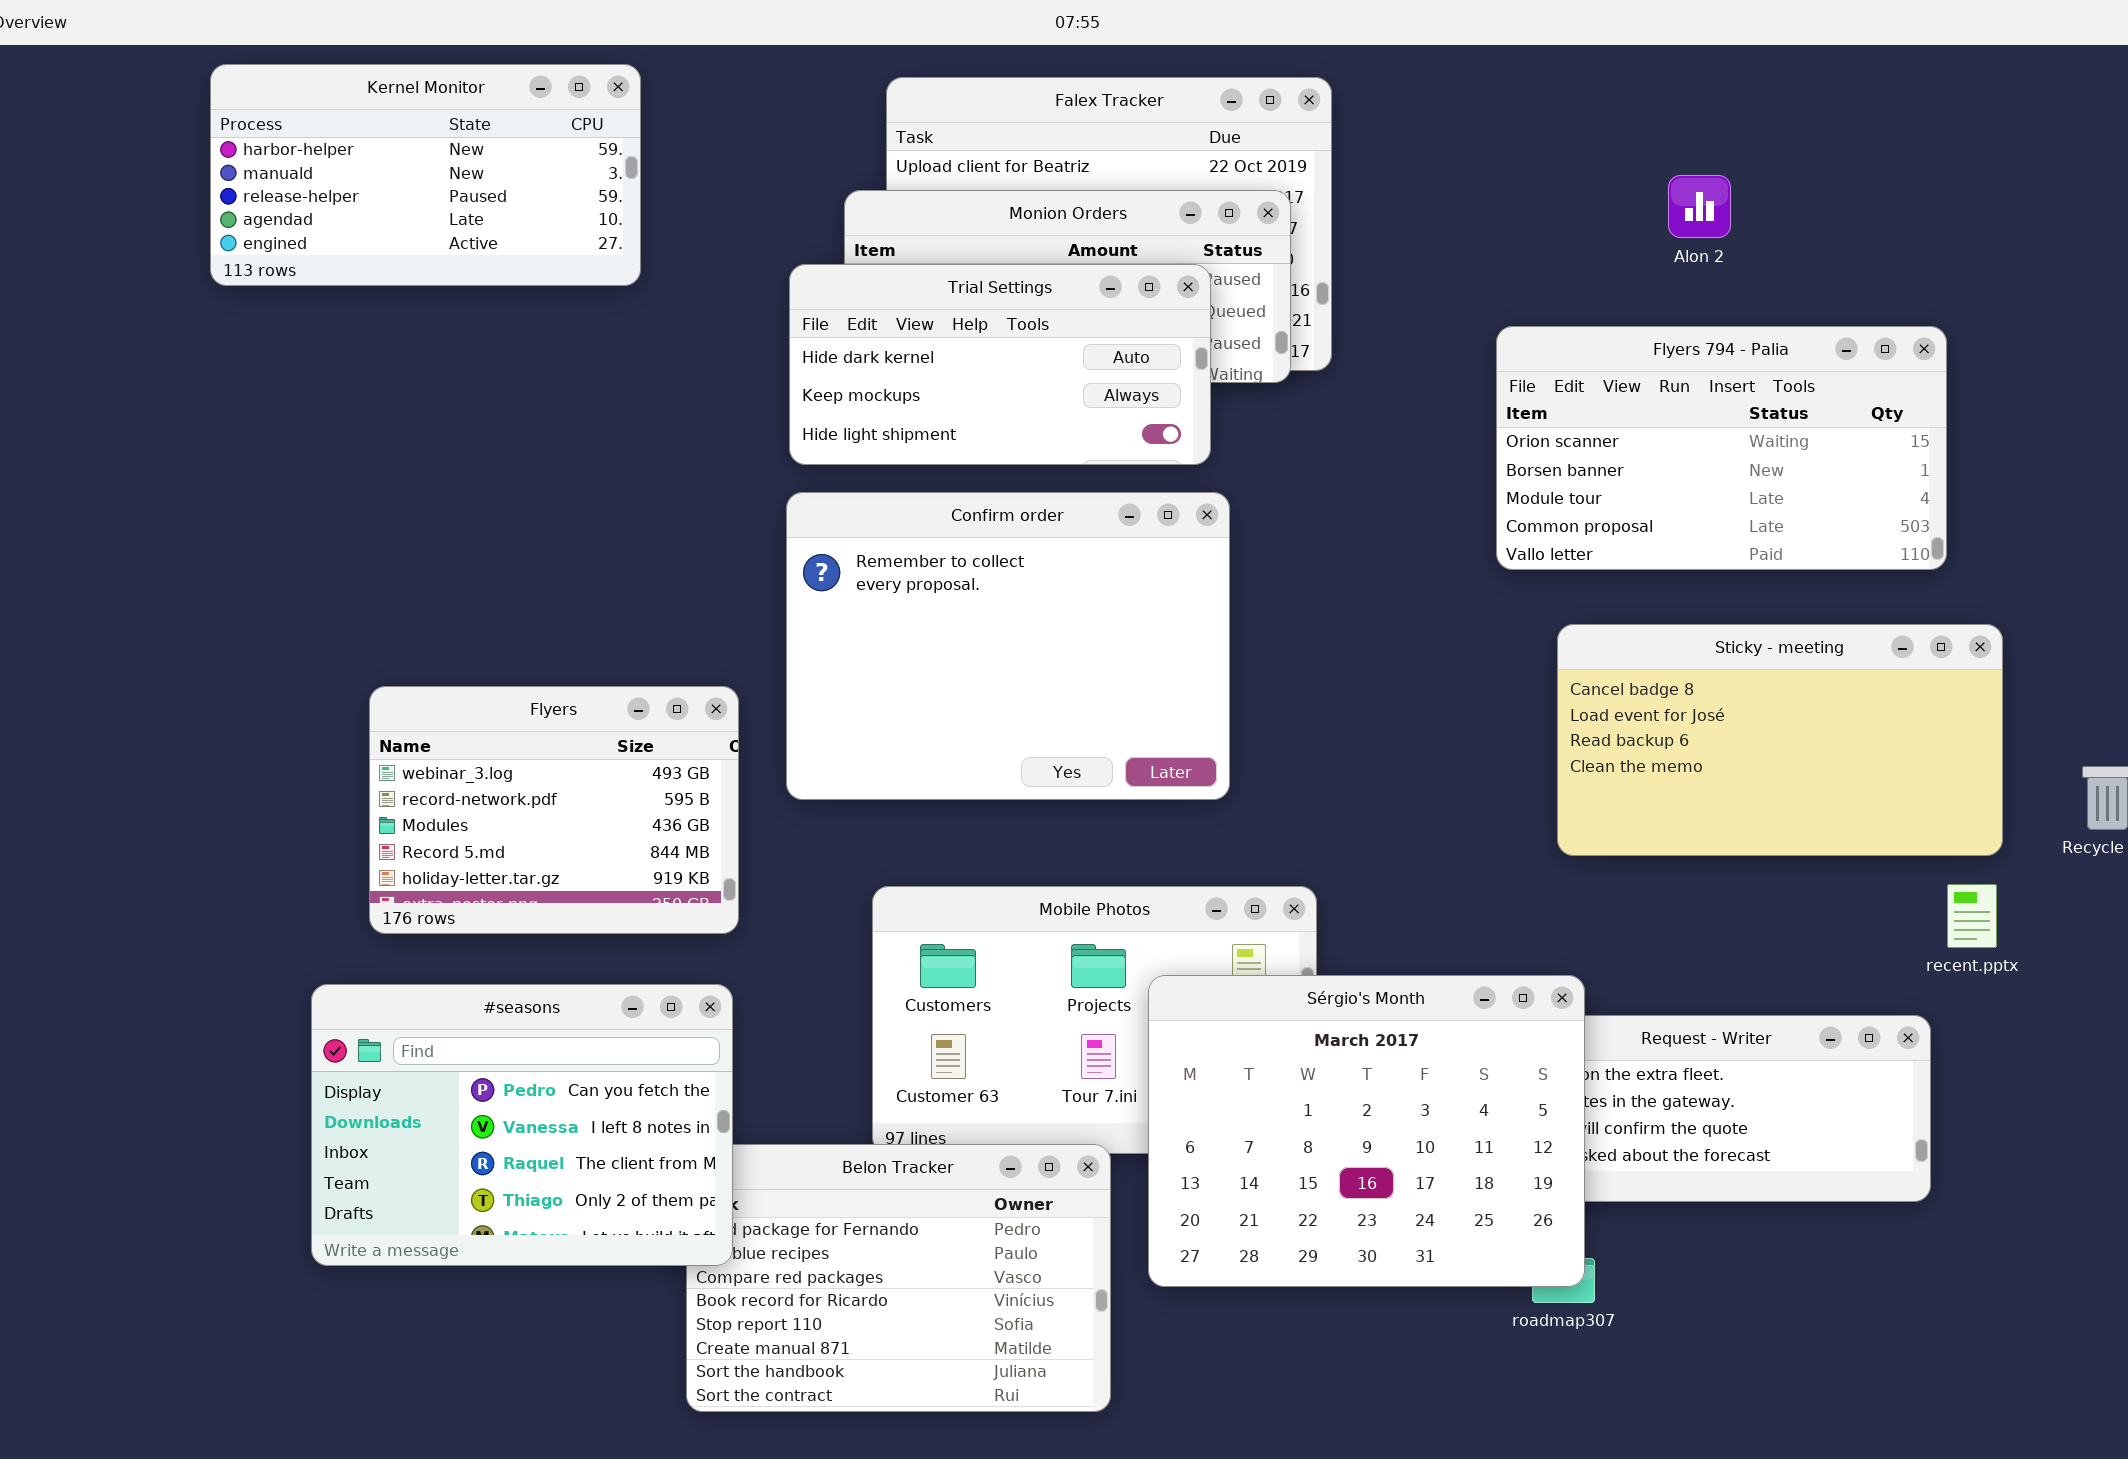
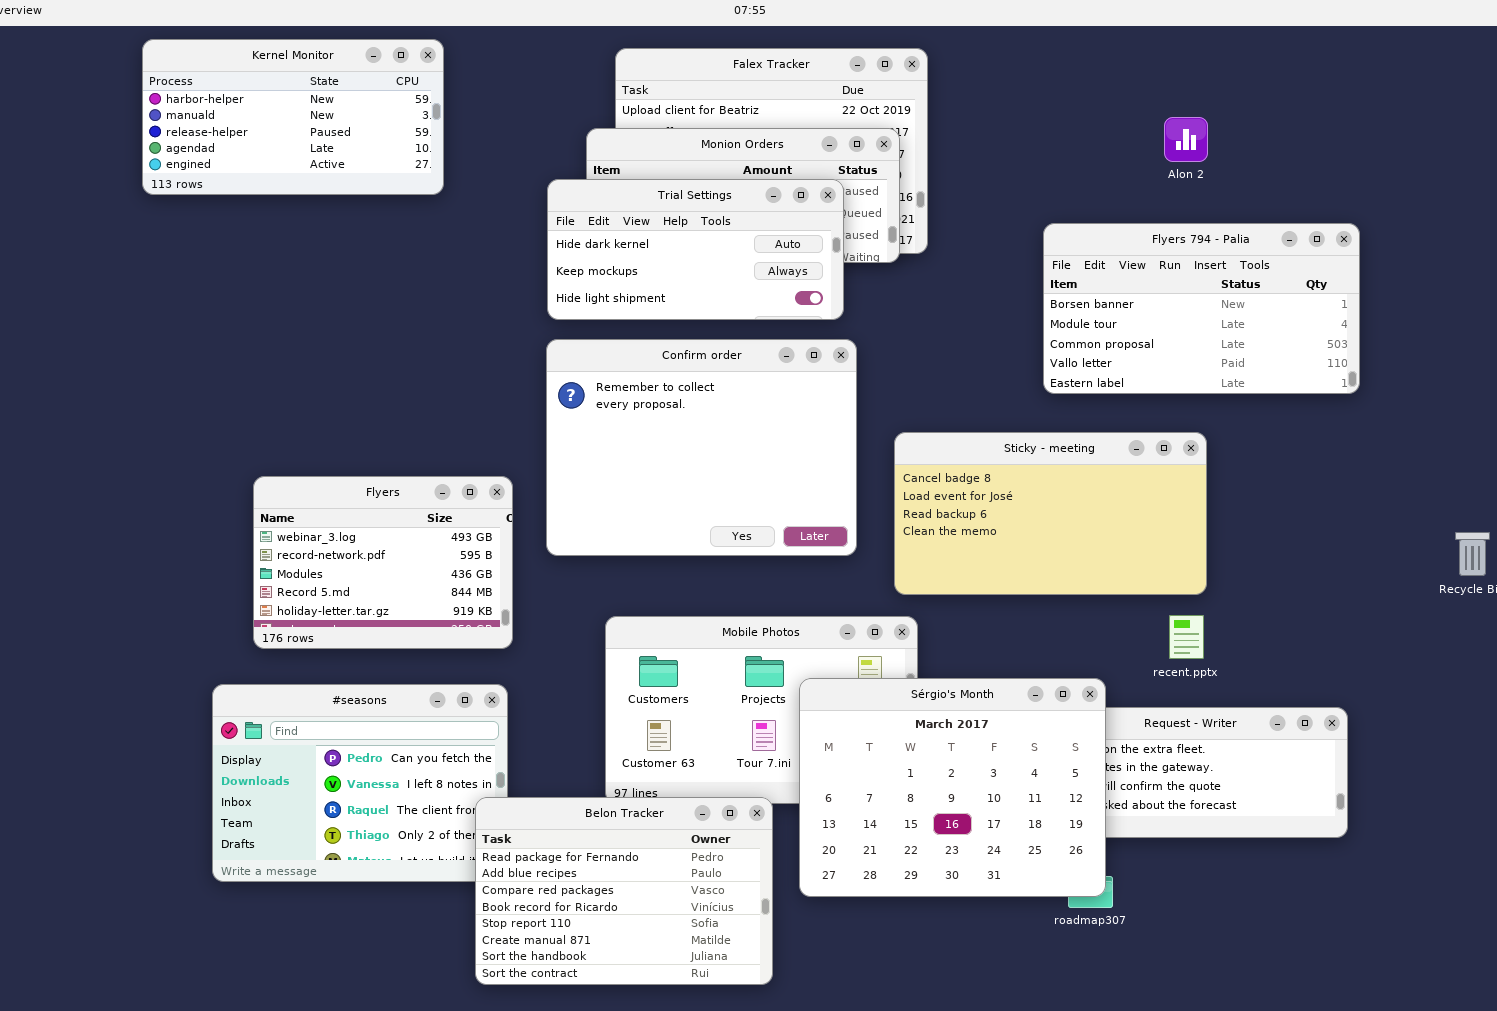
Flyers 794 - Palia: [1496,326,1947,570] -> [1043,223,1360,394], scrolled down 1 row
Sticky - meeting: [1557,624,2003,856] -> [894,432,1207,595], moved
recent.pptx: [1947,884,1997,948] -> [1169,615,1204,659], moved
Belon Tracker: [686,1144,1111,1412] -> [475,797,773,985], raised

